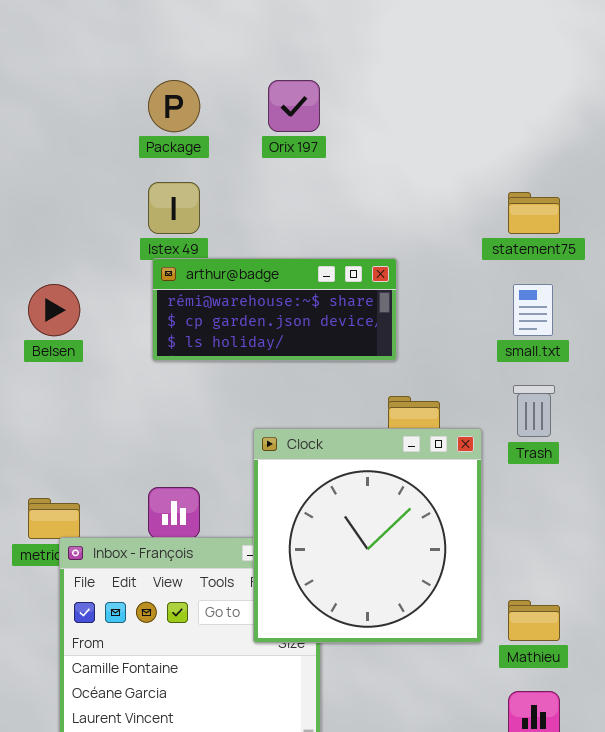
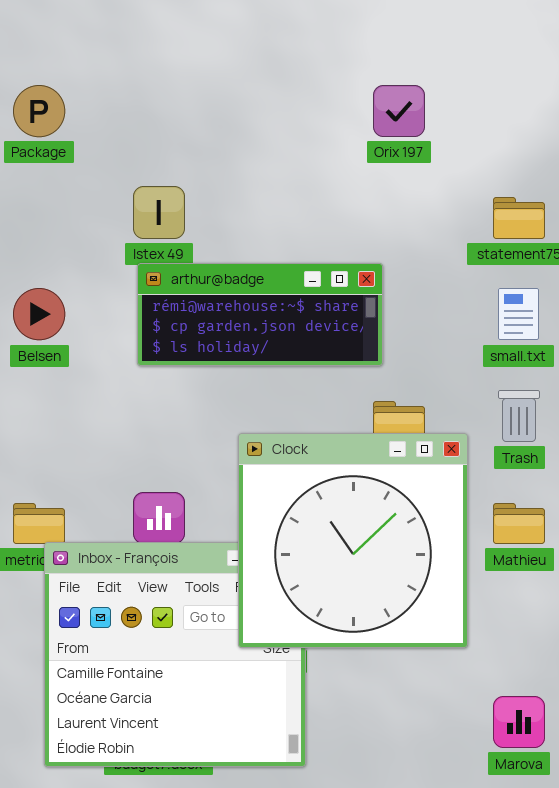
Package: [148,80,200,132] -> [13,85,65,137], moved
Orix 197: [268,80,320,132] -> [373,85,425,137], moved
Mathieu: [508,600,560,641] -> [493,503,545,544], moved

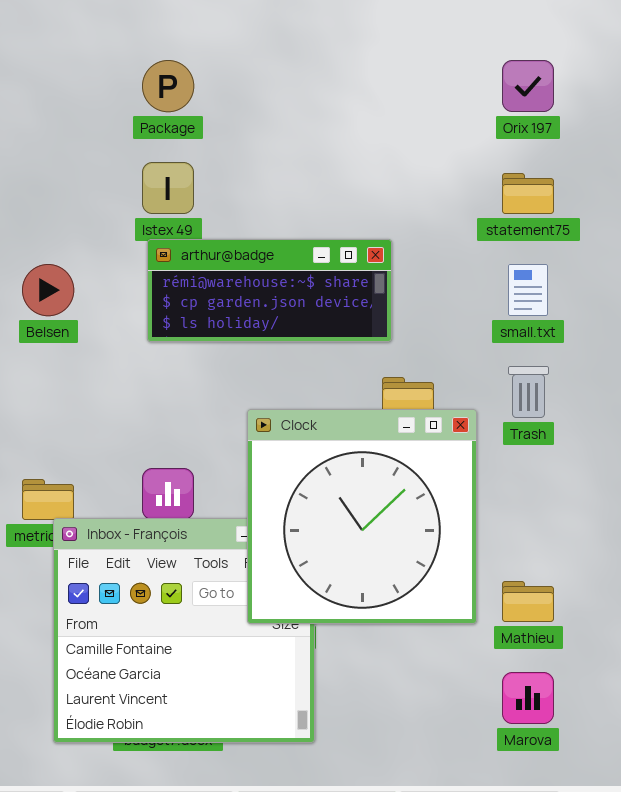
Package: [13,85,65,137] -> [142,60,194,112], moved
Orix 197: [373,85,425,137] -> [502,60,554,112], moved
Mathieu: [493,503,545,544] -> [502,581,554,622], moved

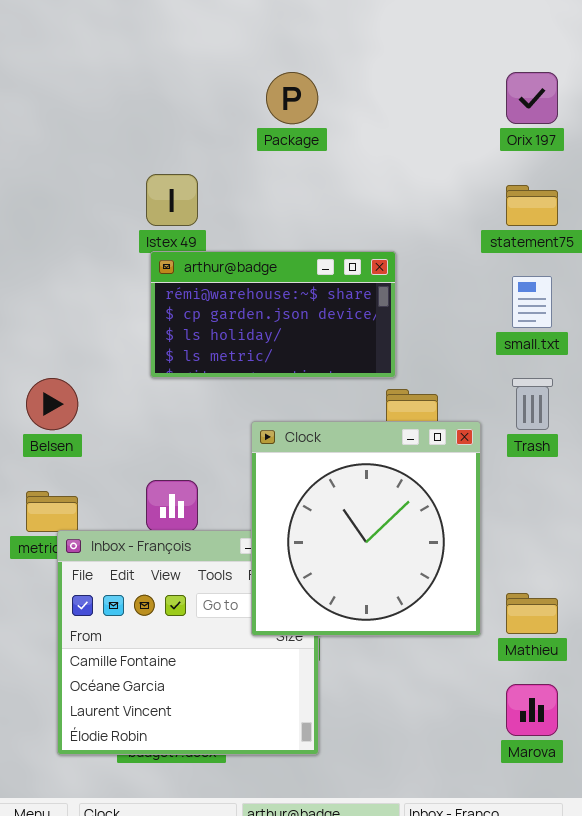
Package: [142,60,194,112] -> [266,72,318,124], moved
arthur@badge: [147,239,392,342] -> [150,251,396,378], resized
Belsen: [22,264,74,316] -> [26,378,78,430], moved

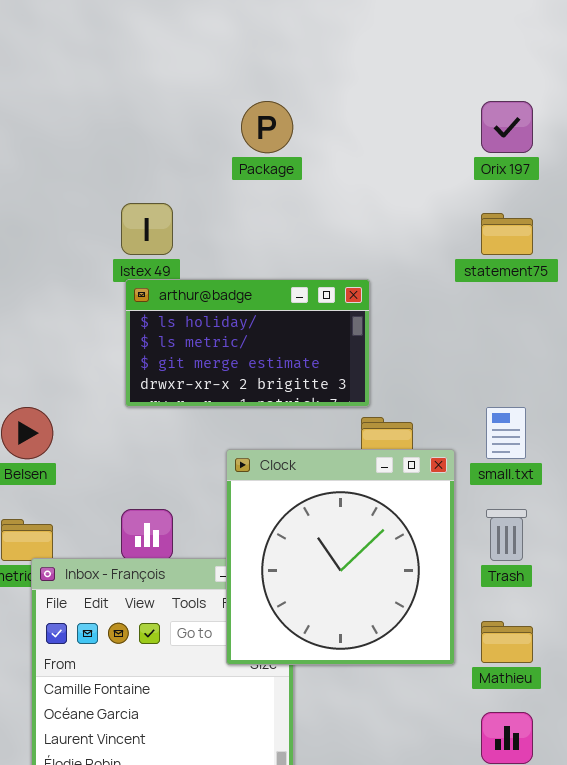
arthur@badge: [150,251,396,378] -> [125,279,370,407], scrolled down 2 rows
small.txt: [512,276,552,328] -> [486,407,526,459], moved
Trash: [512,378,553,430] -> [486,509,527,561], moved

